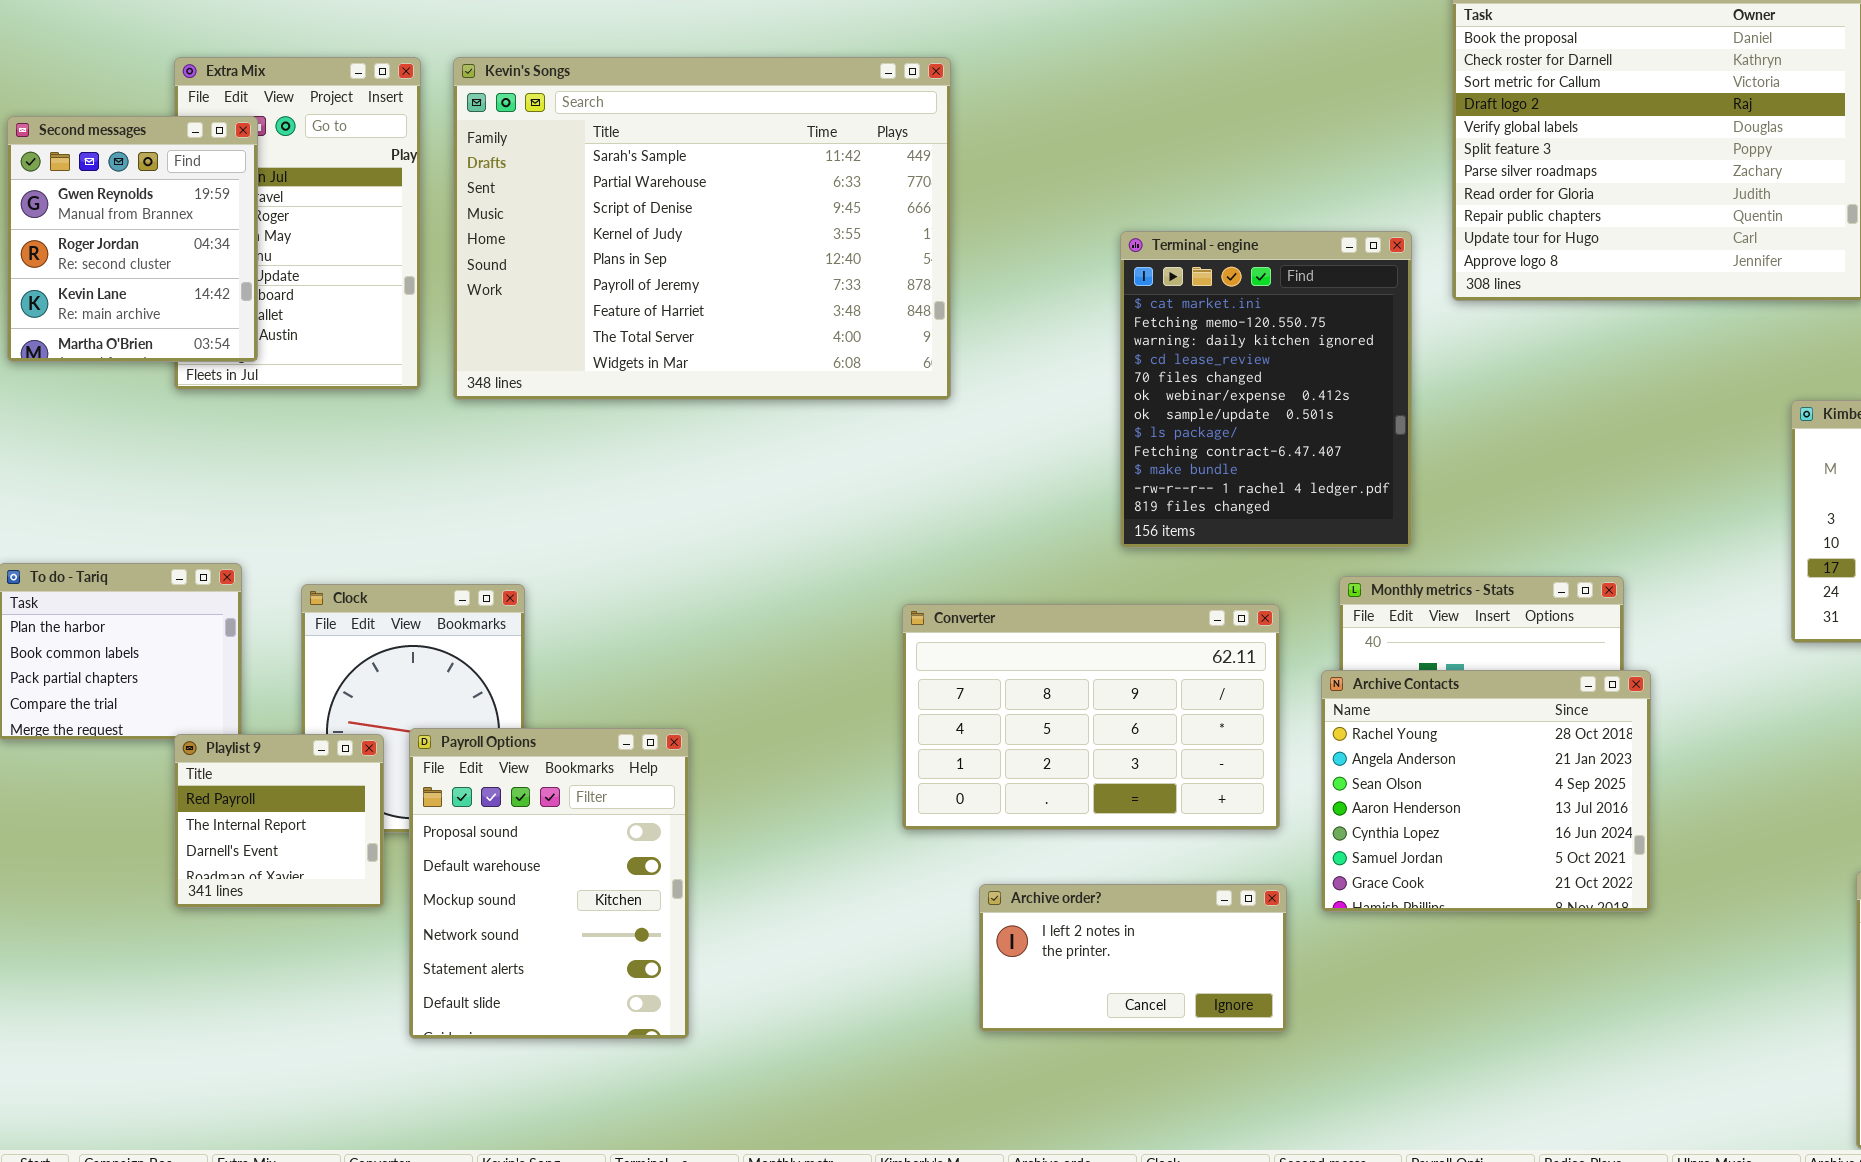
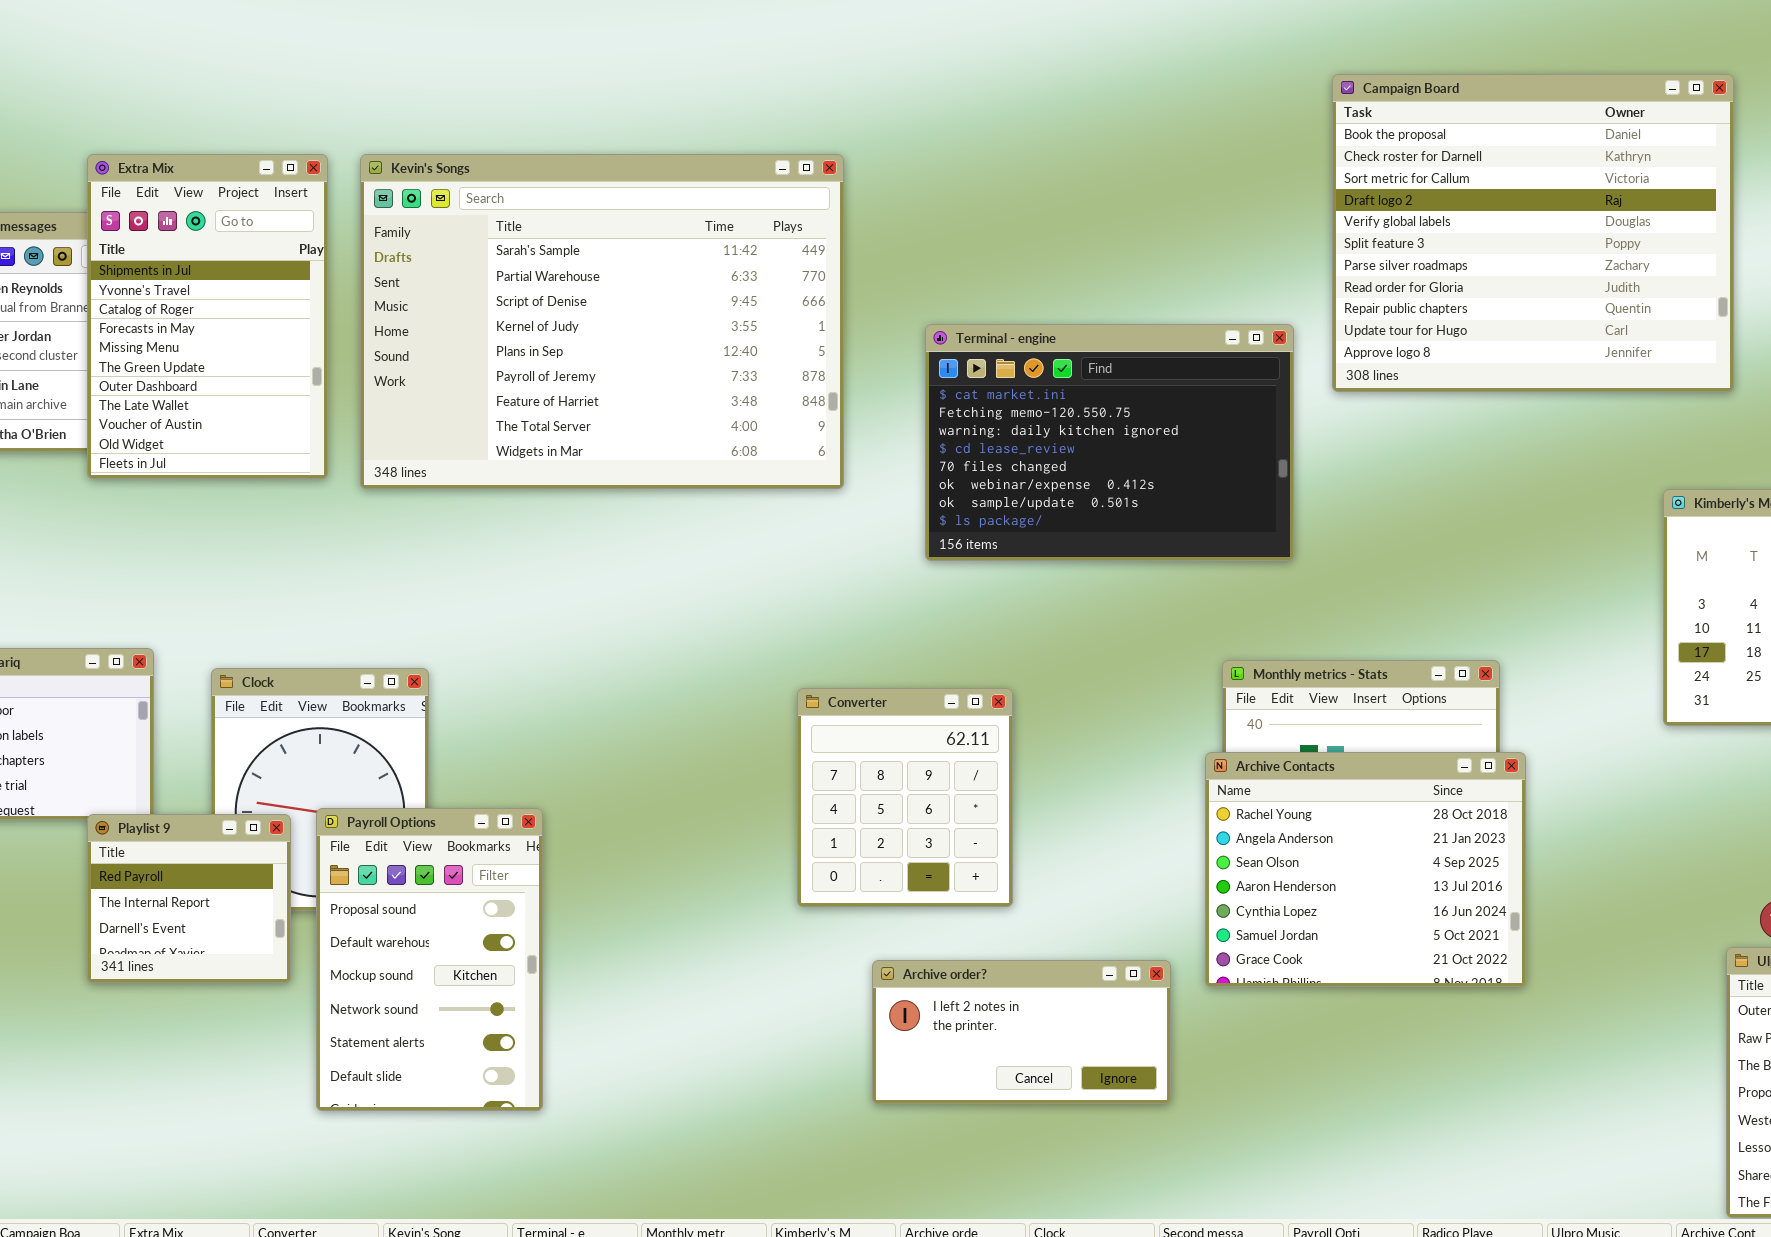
Extra Mix: [174,57,421,390] -> [87,154,328,479], raised
Terminal - engine: [1120,231,1412,548] -> [925,324,1294,561], resized
Converter: [902,604,1280,830] -> [797,688,1013,907], resized
Payroll Options: [409,728,689,1039] -> [316,808,543,1111], resized

